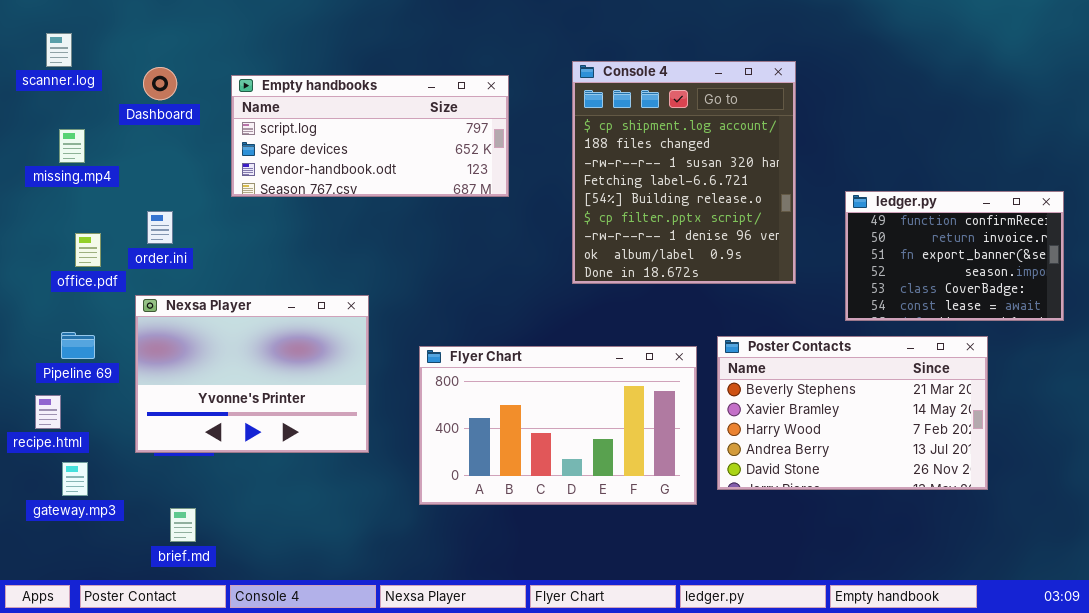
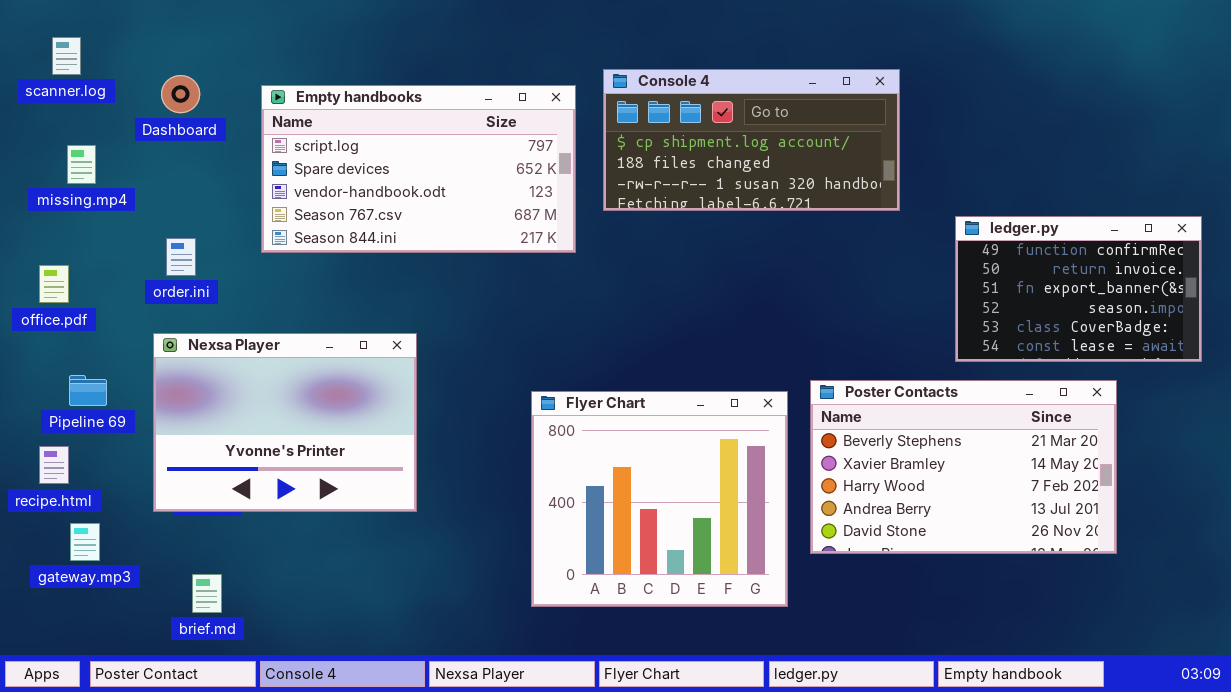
Console 4: [572,61,796,284] -> [603,69,900,211], resized
Empty handbooks: [231,75,509,197] -> [261,85,576,253], resized
office.pdf: [75,233,101,267] -> [39,265,69,303], moved
Flyer Chart: [419,346,697,505] -> [531,391,788,607], resized

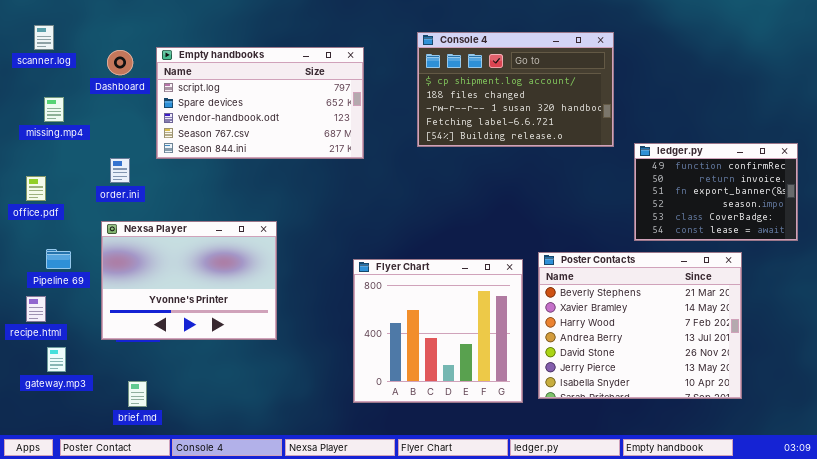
Console 4: [603,69,900,211] -> [417,32,614,147], moved, resized
Empty handbooks: [261,85,576,253] -> [156,47,364,159], moved
Poster Contacts: [810,380,1117,554] -> [538,252,742,399], resized

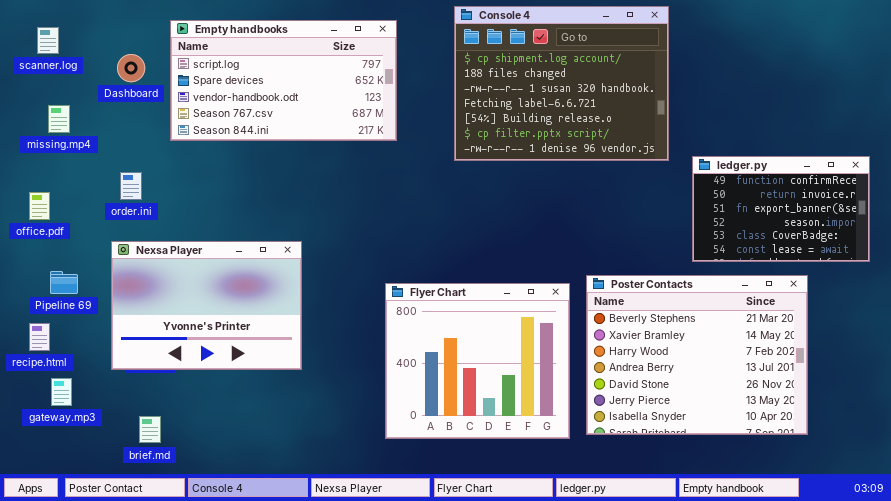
Console 4: [417,32,614,147] -> [454,6,669,161], resized
Empty handbooks: [156,47,364,159] -> [170,20,397,141], moved

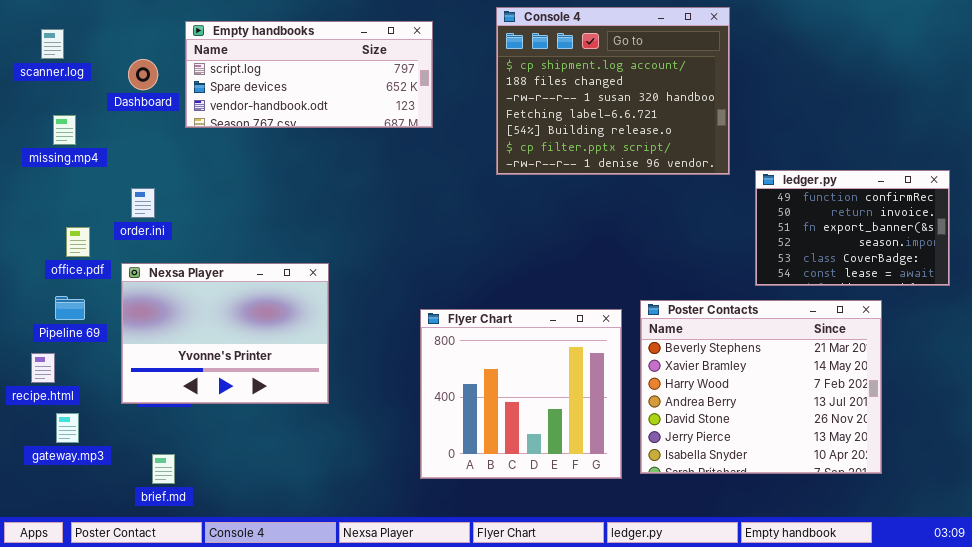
Empty handbooks: [170,20,397,141] -> [185,21,433,128], resized
office.pdf: [29,192,50,220] -> [66,227,90,257], moved

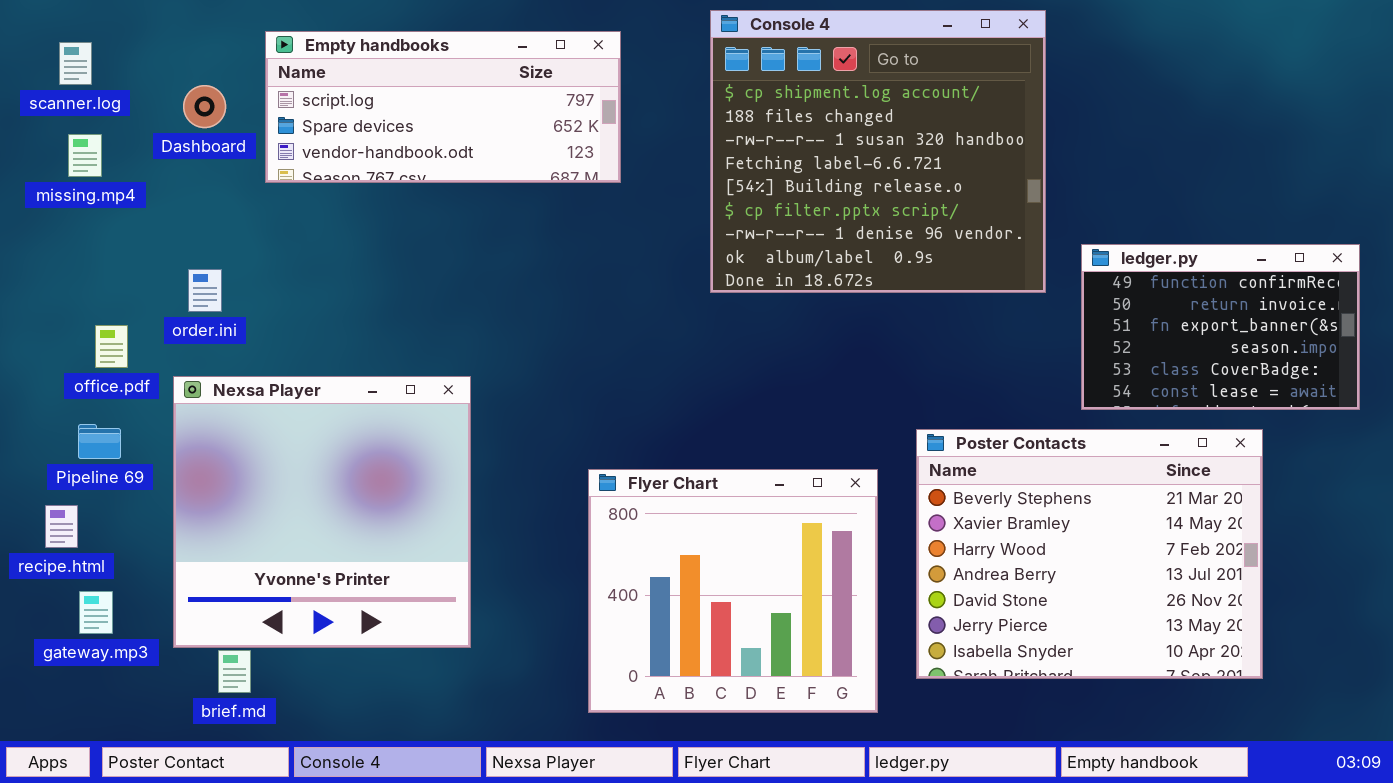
Console 4: [496,7,730,175] -> [710,10,1046,293], resized
missing.mp4: [53,115,76,145] -> [68,134,102,177], moved
Nexsa Player: [121,263,329,404] -> [173,376,471,648], resized
Flyer Chart: [420,309,622,479] -> [588,469,878,713], moved

